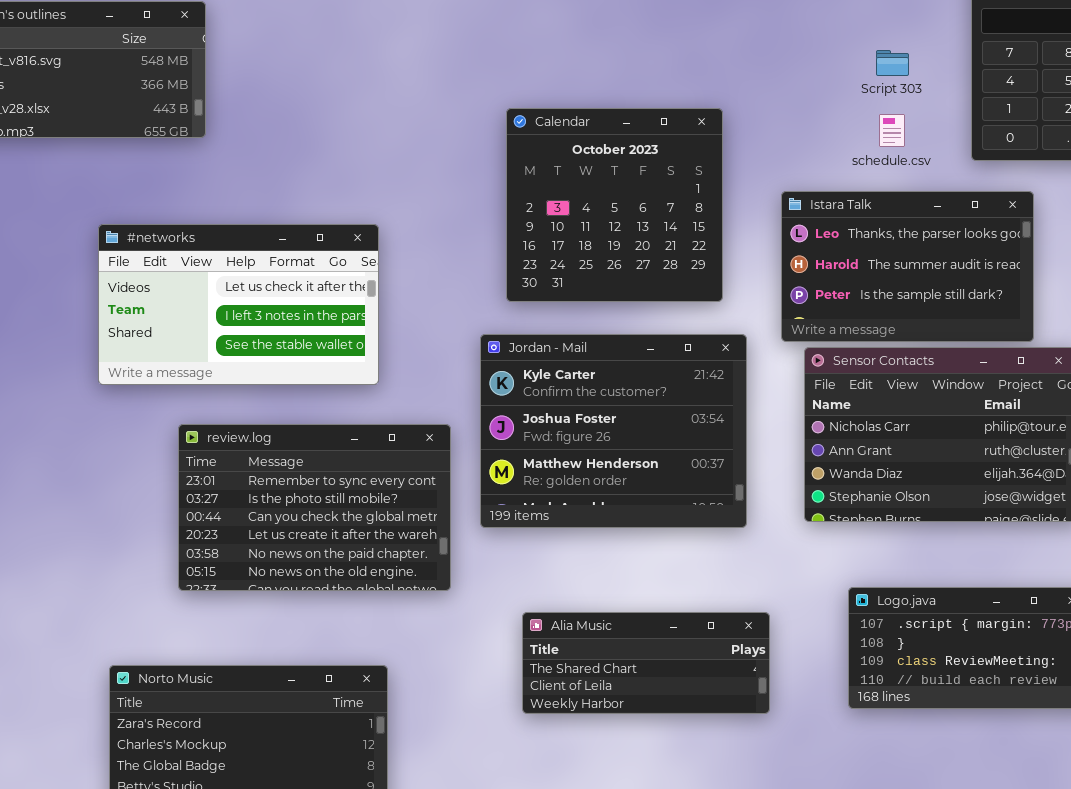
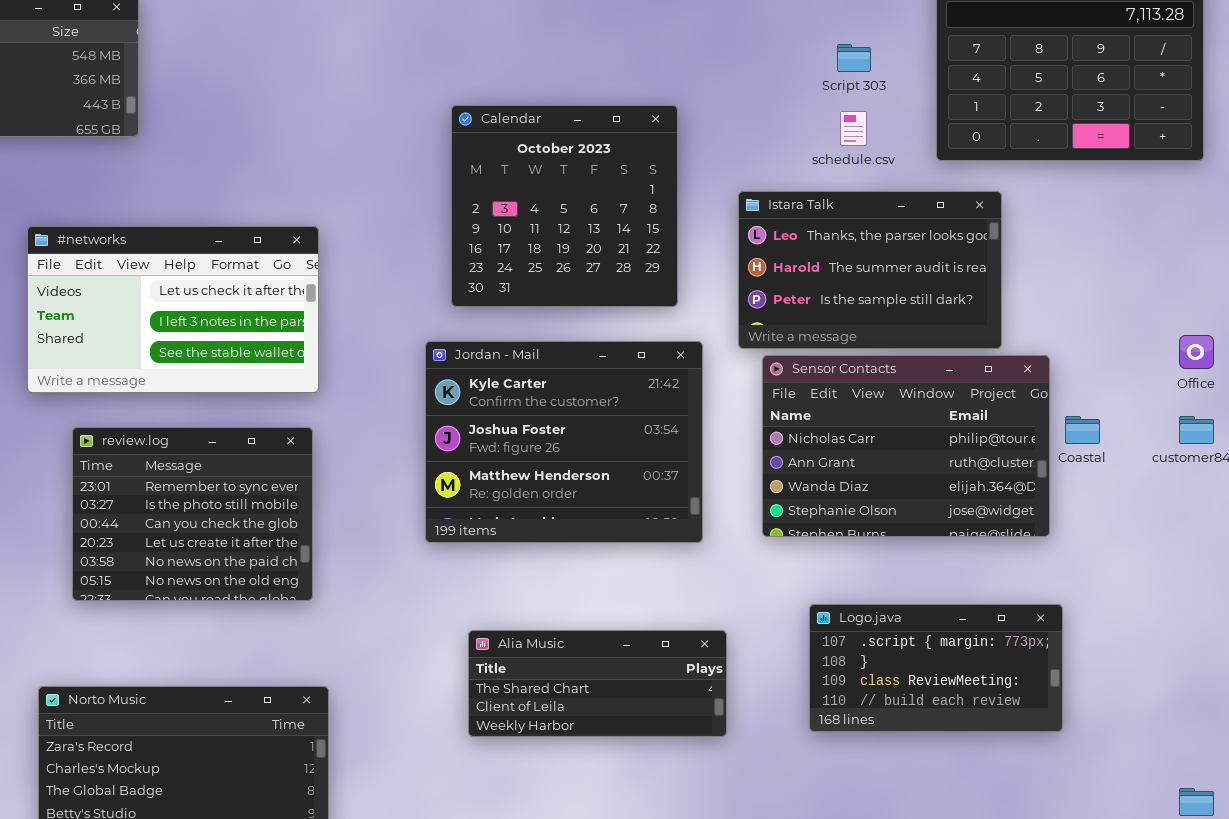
review.log: [178,424,451,591] -> [72,427,313,601], moved, resized

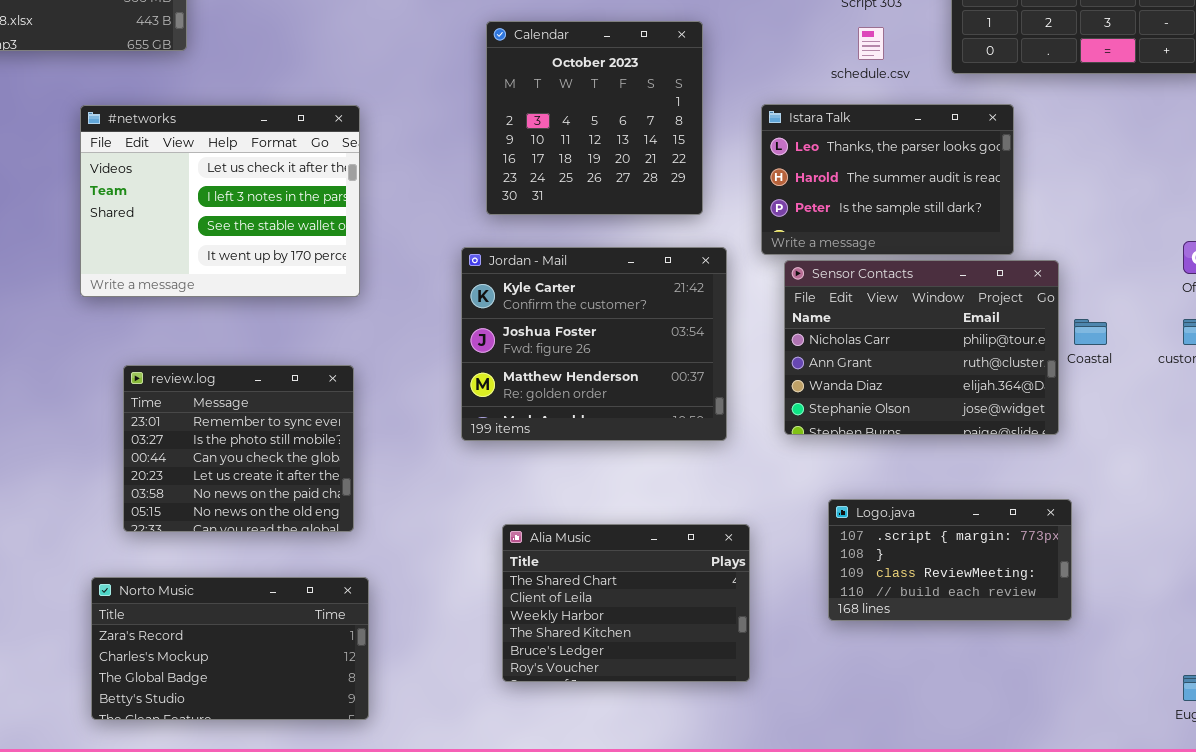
#networks: [27,226,319,393] -> [80,105,360,297], resized
review.log: [72,427,313,601] -> [123,365,354,532], moved
Alia Music: [468,630,727,737] -> [502,524,750,682], resized

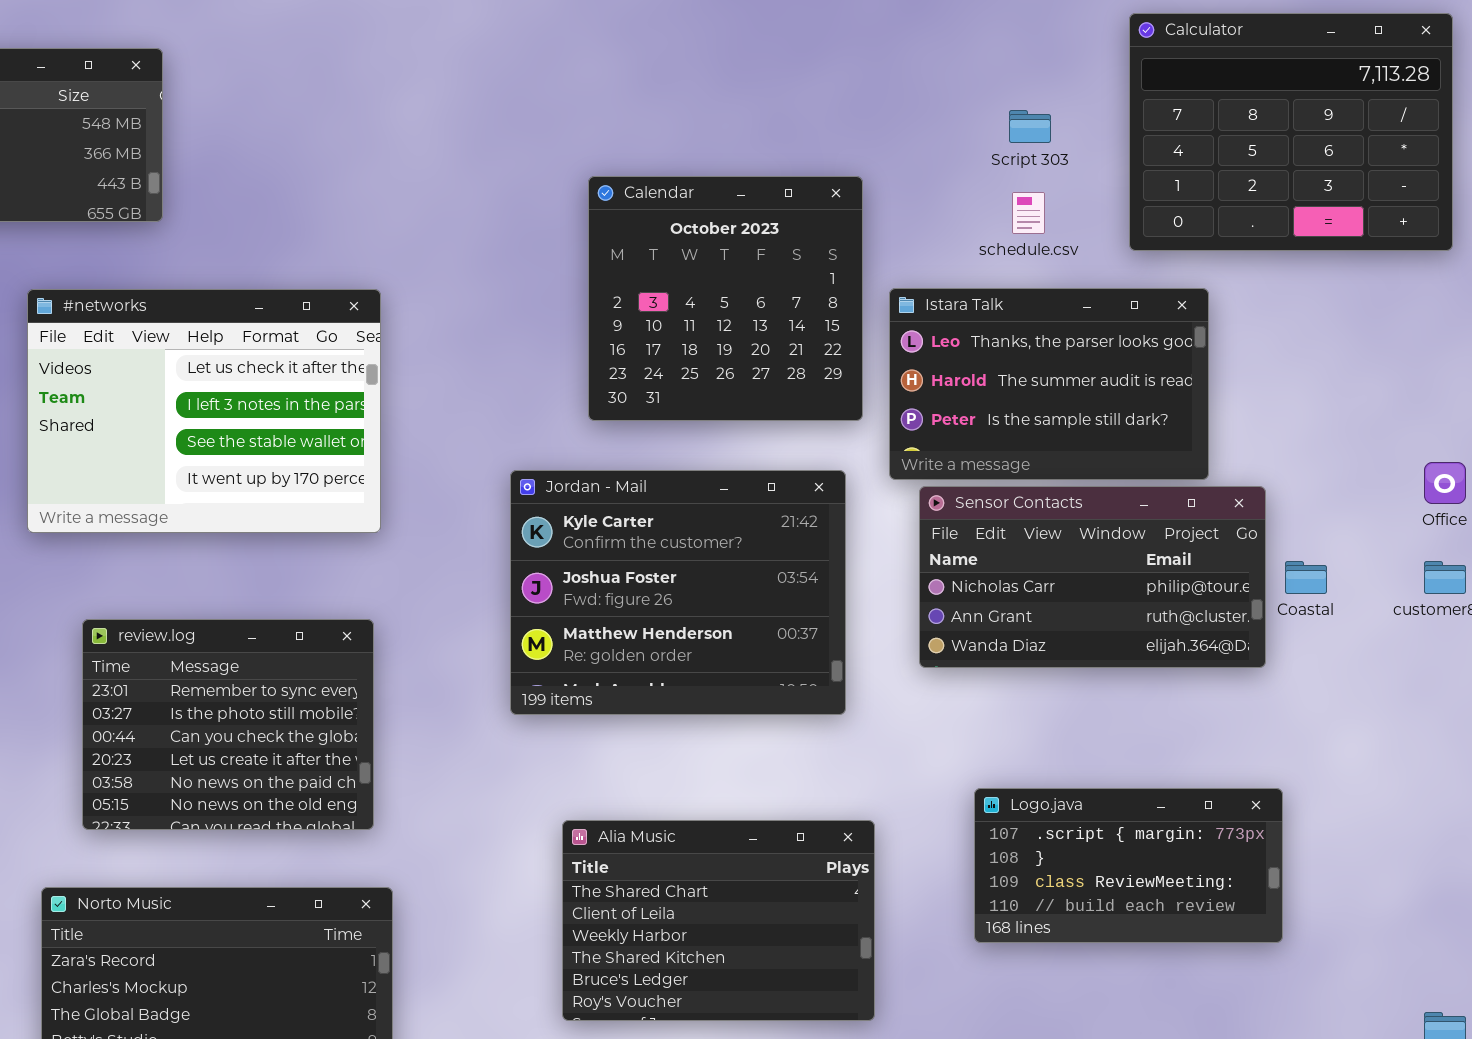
Calendar: [486,21,703,215] -> [588,176,863,421], moved
Sensor Contacts: [784,260,1059,435] -> [919,486,1266,668], resized

